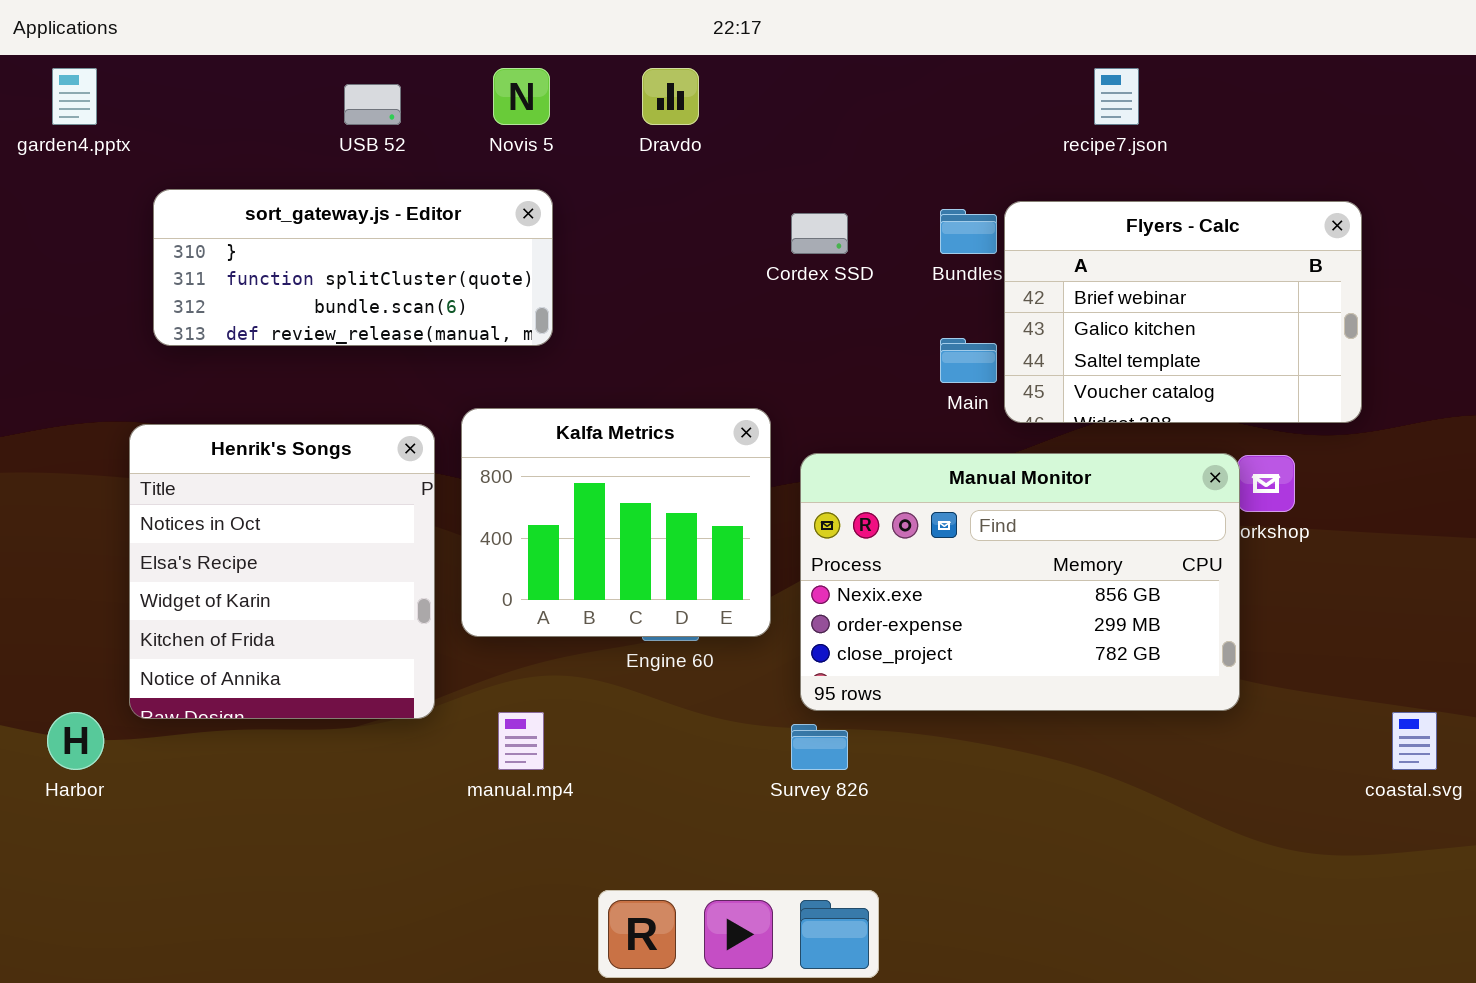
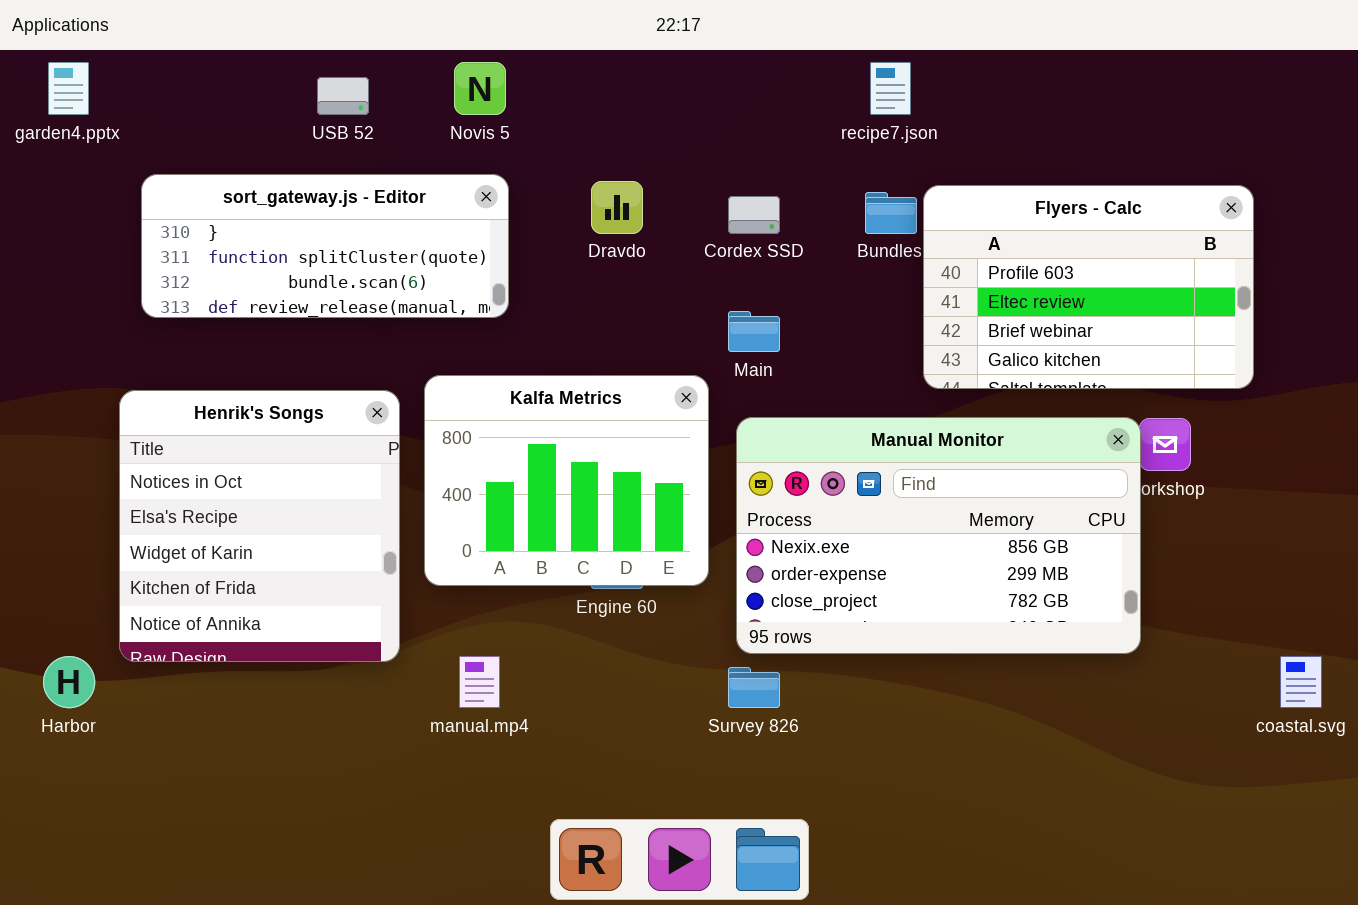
Dravdo: [642,68,699,125] -> [591,181,643,234], moved
recipe7.json: [1094,68,1139,125] -> [870,62,911,115], moved
Flyers - Calc: [1004,201,1362,423] -> [923,185,1254,389], scrolled up 2 rows
Main: [940,338,997,383] -> [728,311,780,352], moved

